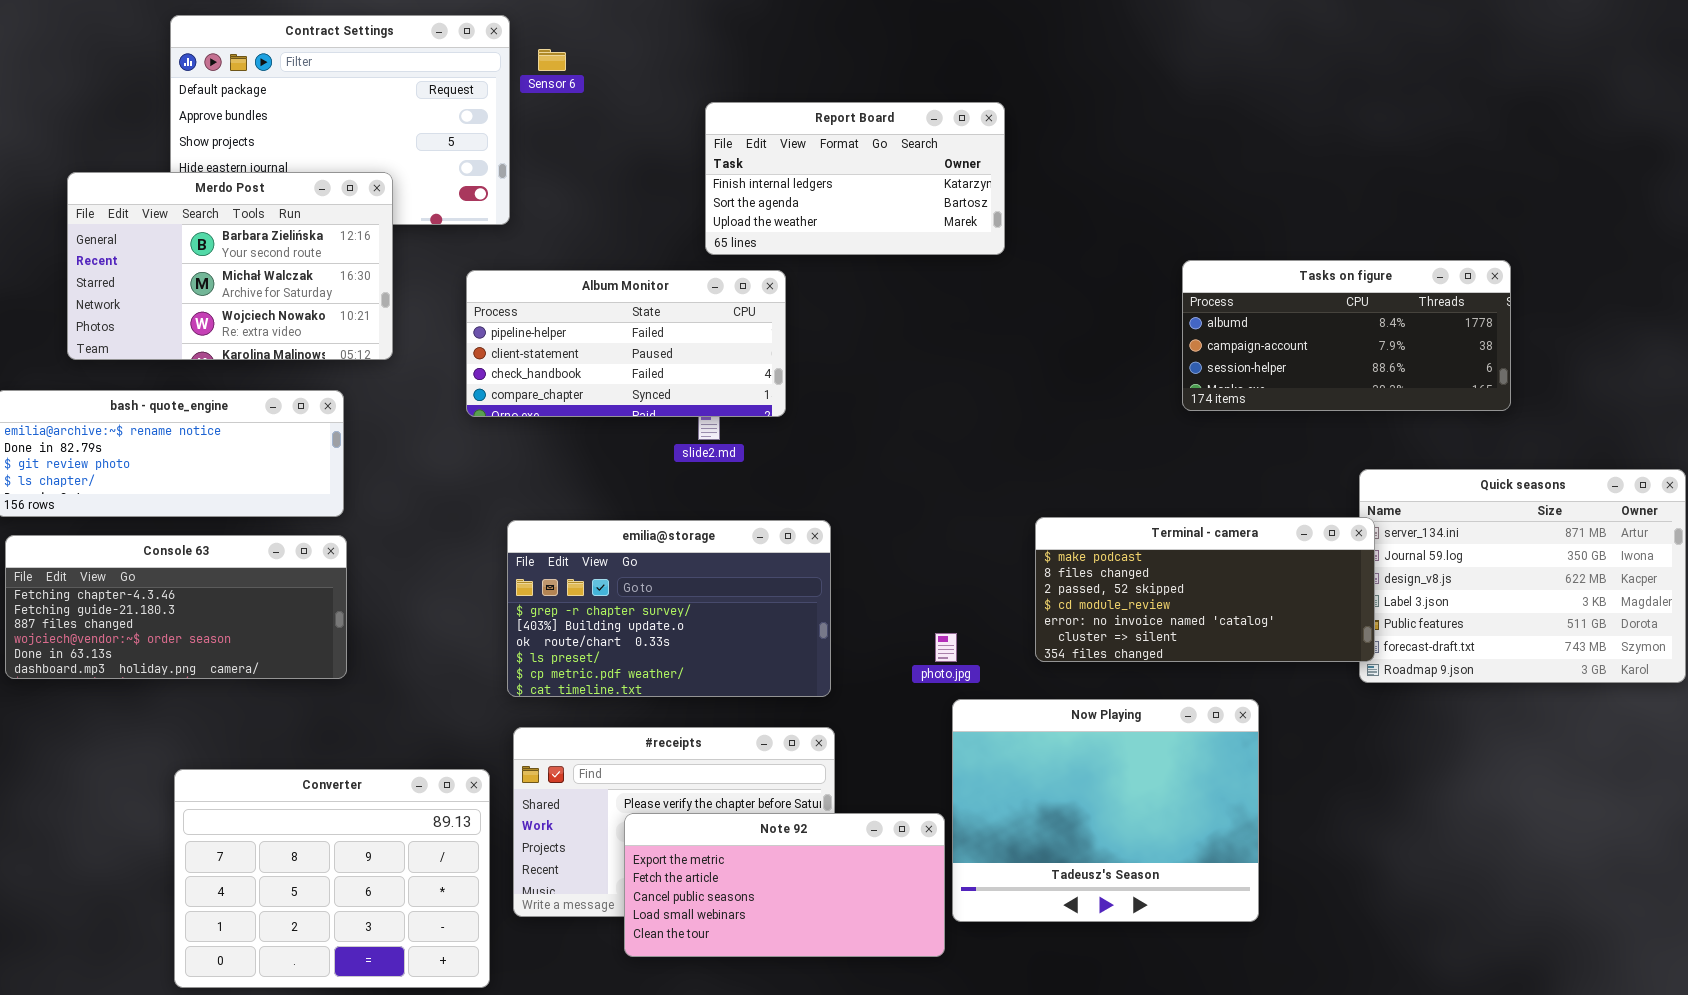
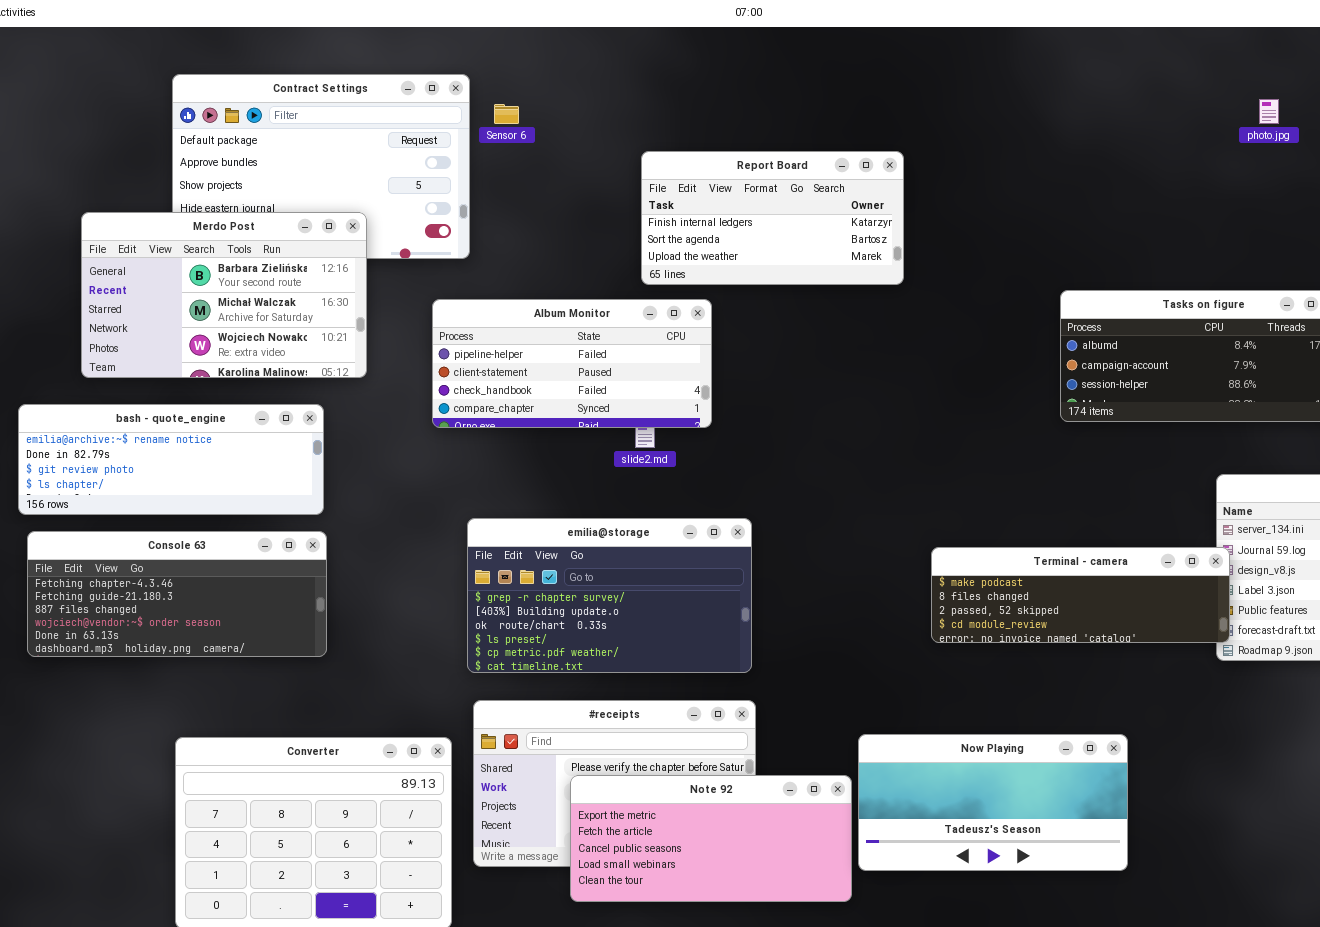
Terminal - camera: [1035,517,1375,662] -> [931,547,1230,643], resized
photo.jpg: [935,633,957,662] -> [1259,99,1279,124], moved
Now Playing: [952,699,1259,922] -> [858,734,1128,871], resized

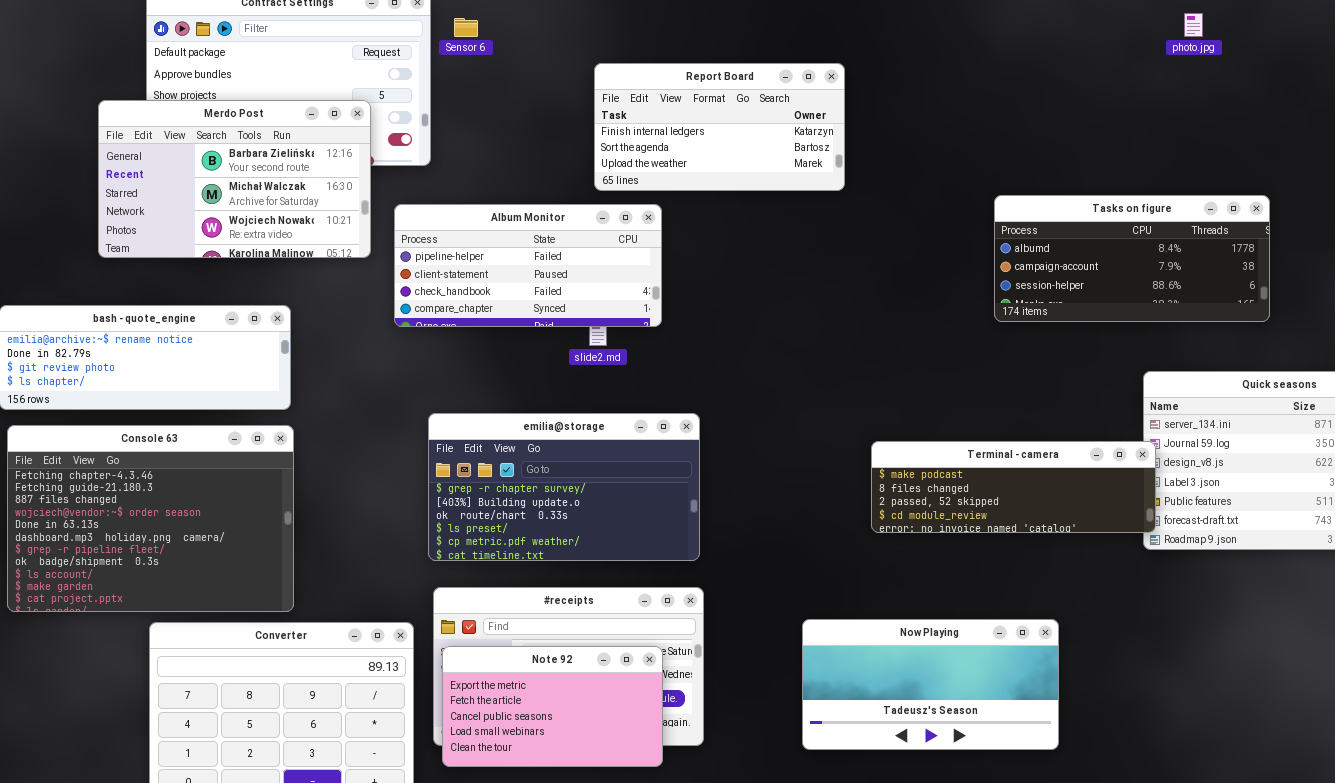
Merdo Post: [81,212,367,378] -> [98,100,371,258], moved
Console 63: [27,531,327,657] -> [7,425,294,612], resized
Note 92: [570,775,852,902] -> [442,646,663,767], moved, resized

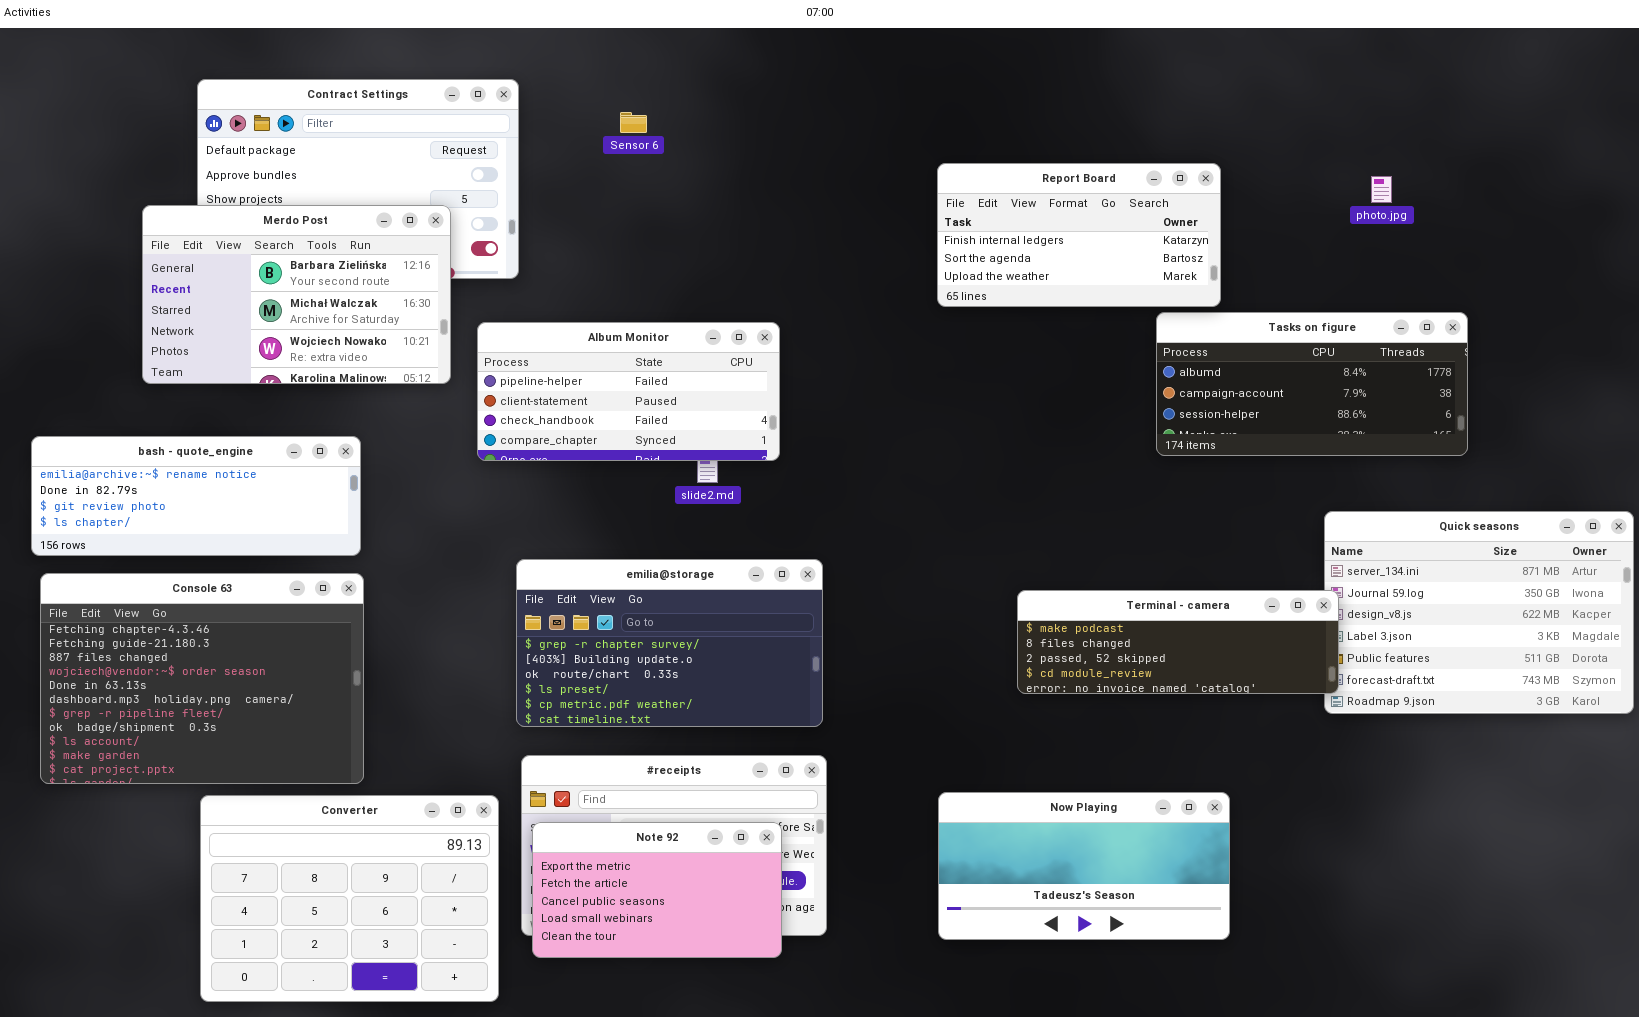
photo.jpg: [1184,13,1203,37] -> [1371,176,1392,203], moved
Sensor 6: [454,18,478,37] -> [620,112,647,133], moved
Report Board: [594,63,845,191] -> [937,163,1221,307], moved

